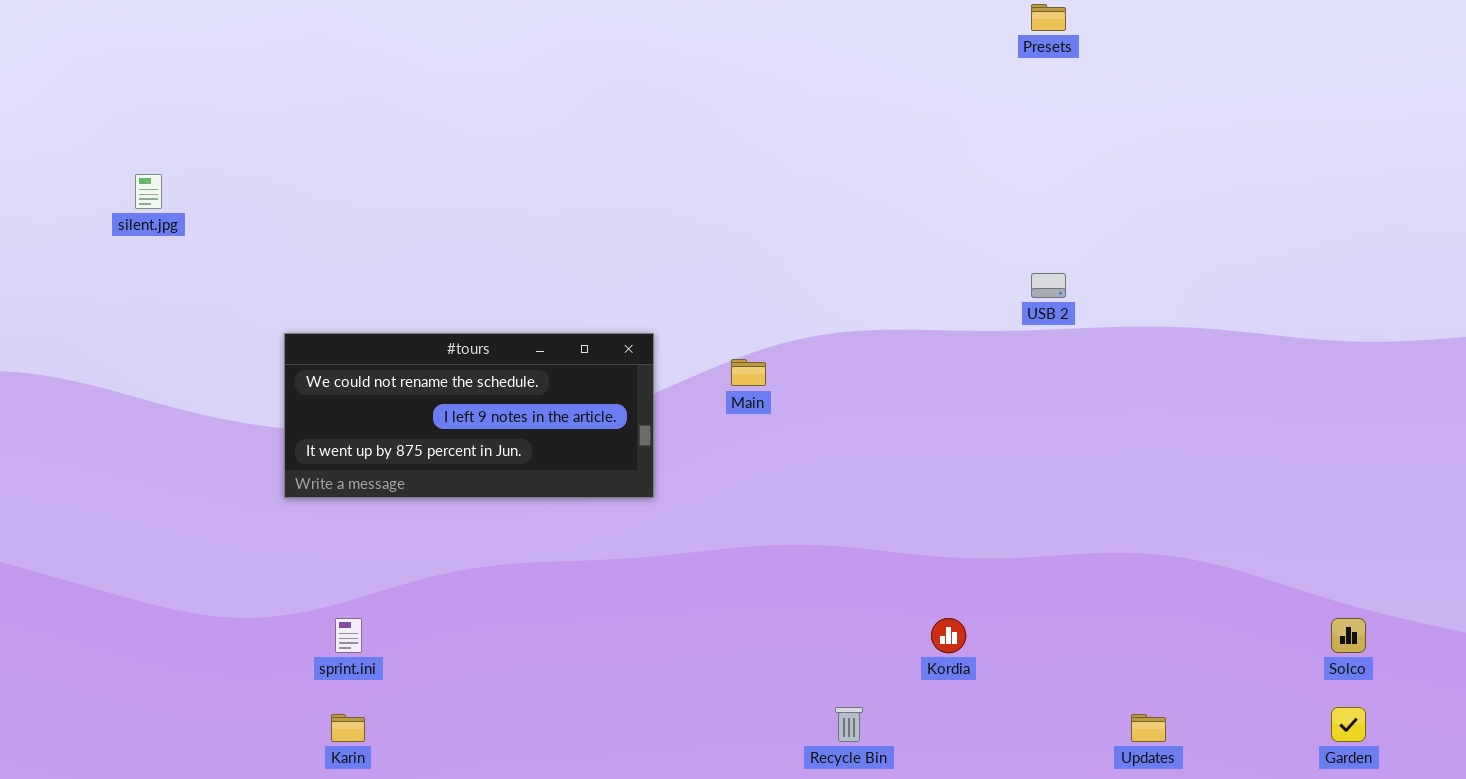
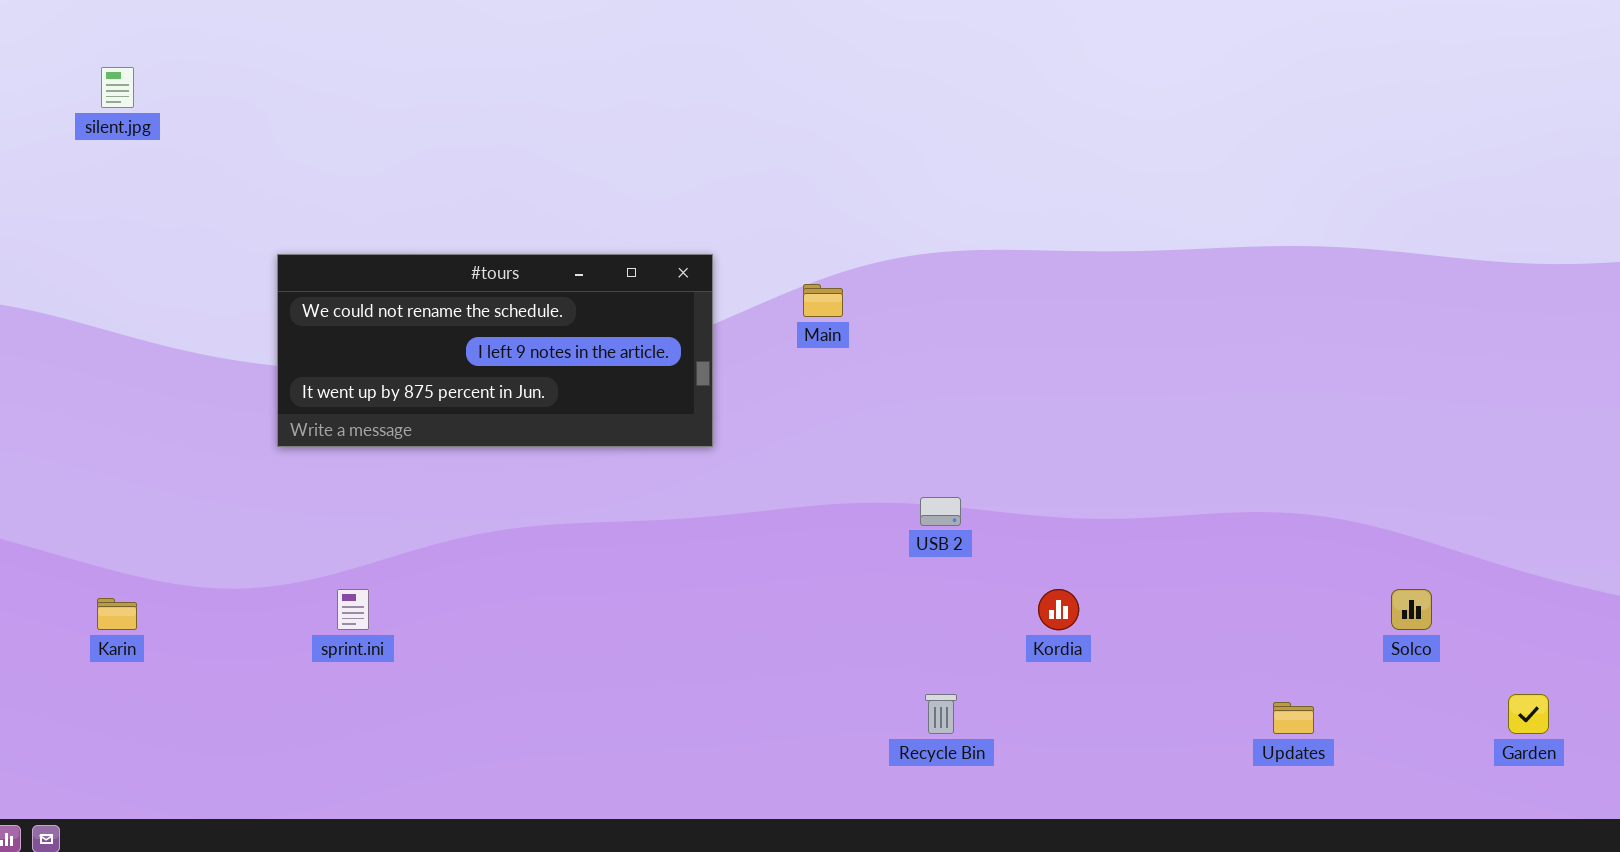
USB 2: [1031,273,1066,298] -> [920,497,961,526], moved
Solco: [1331,618,1366,653] -> [1391,589,1432,630], moved
Karin: [331,714,365,742] -> [97,598,137,630], moved

